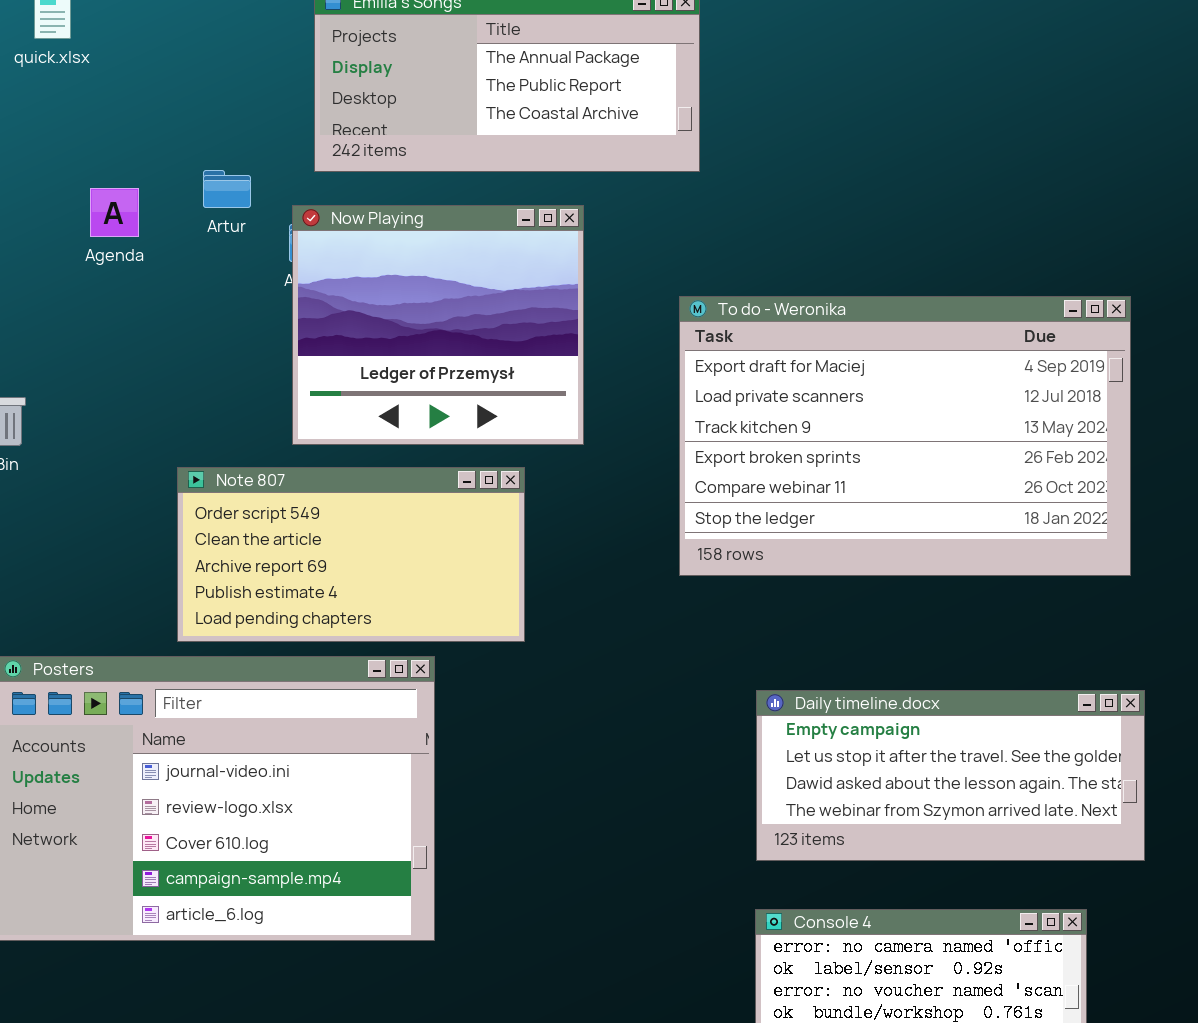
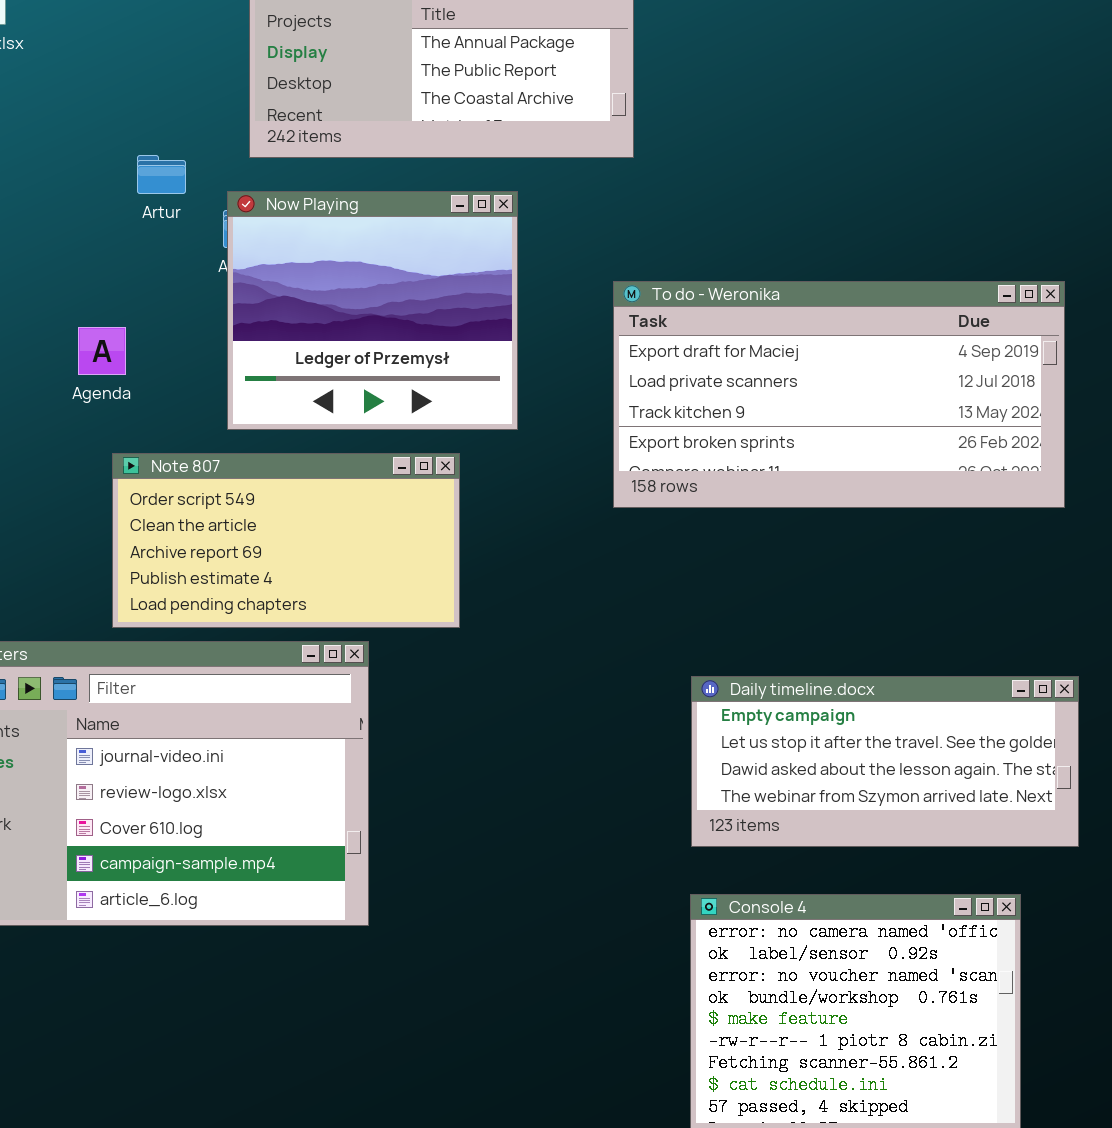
Agenda: [90,188,139,237] -> [78,327,126,375], moved
To do - Weronika: [679,296,1131,576] -> [613,281,1065,508], resized

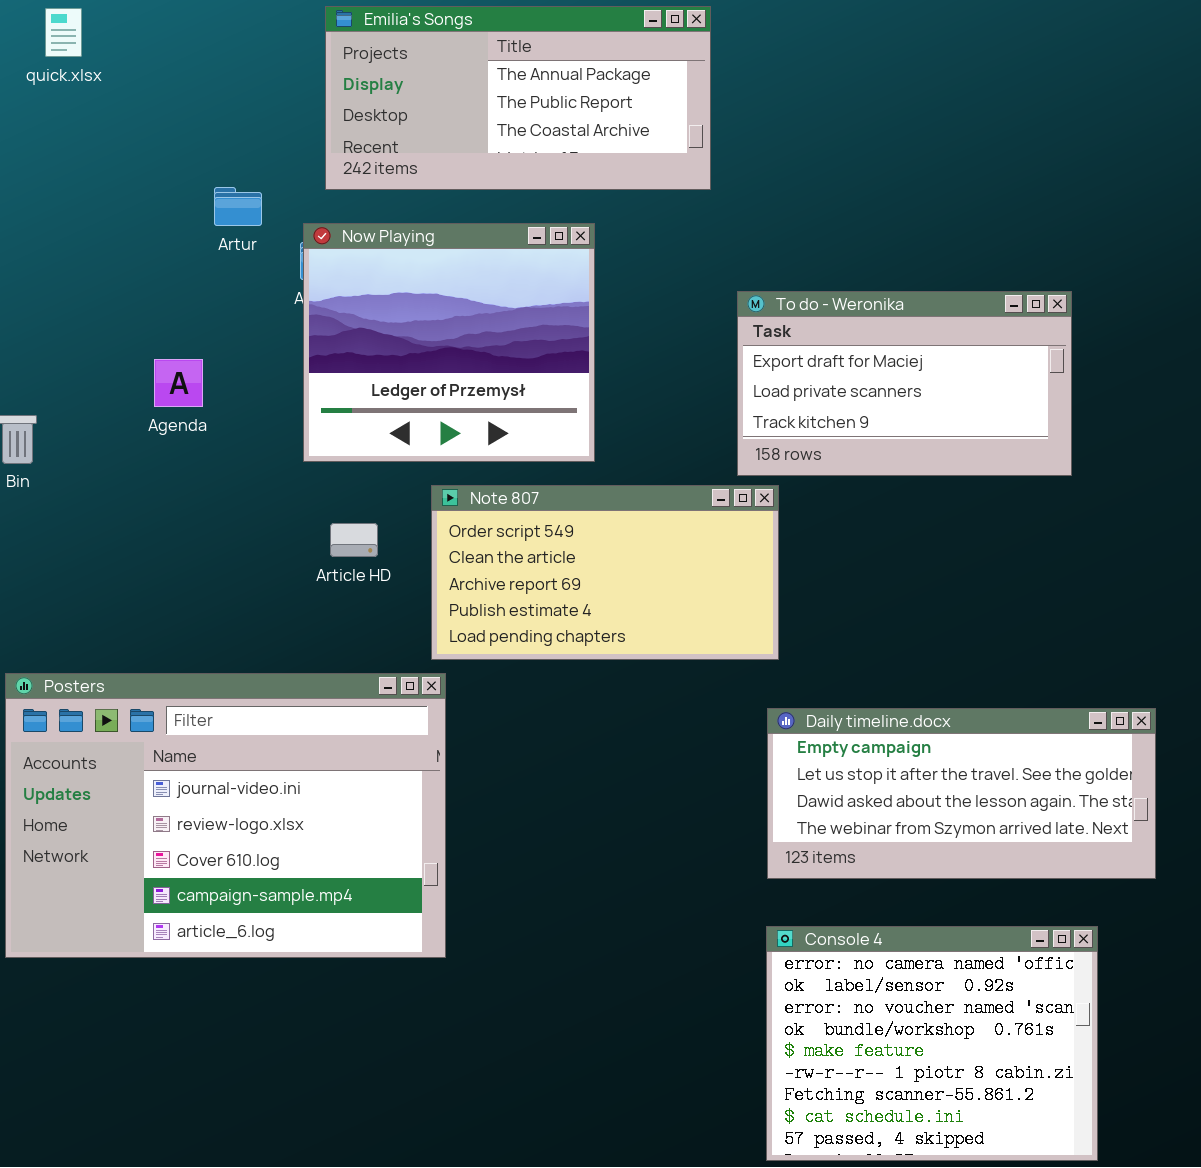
To do - Weronika: [613,281,1065,508] -> [737,291,1072,476], moved, resized
Note 807: [112,453,460,628] -> [431,485,779,660], moved

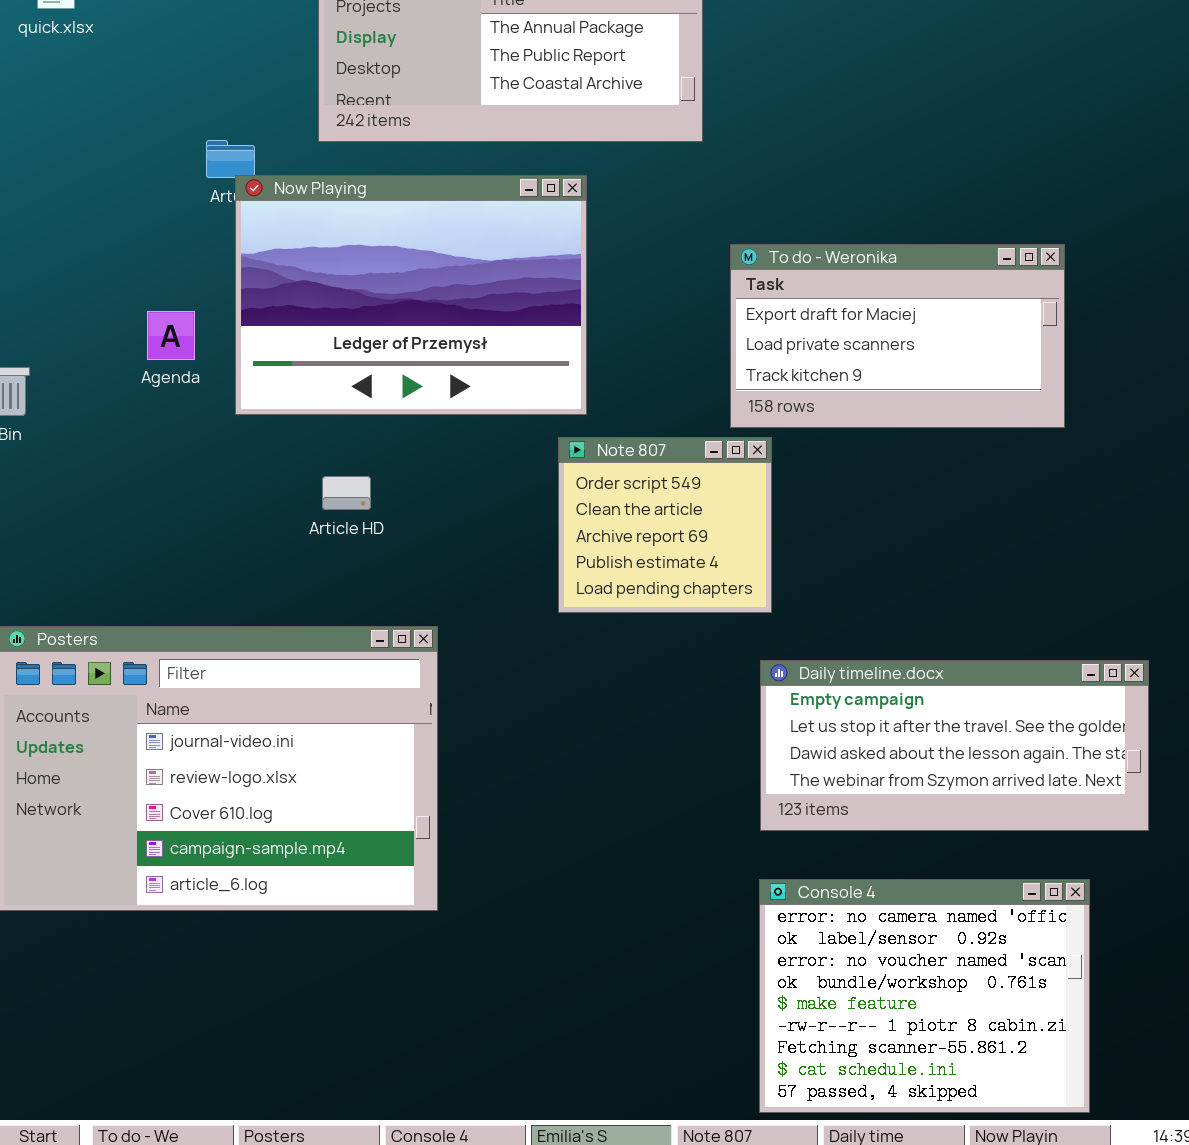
Now Playing: [303,223,595,462] -> [235,175,587,415], resized
Note 807: [431,485,779,660] -> [558,437,772,613], resized

